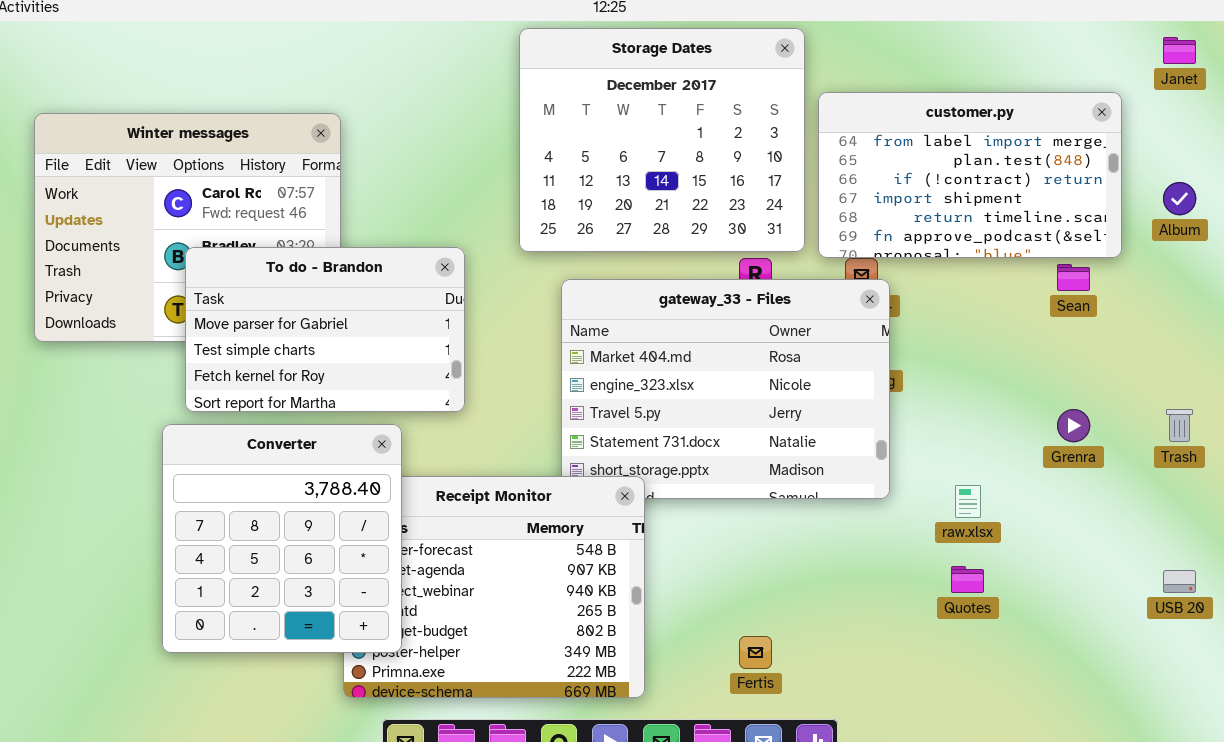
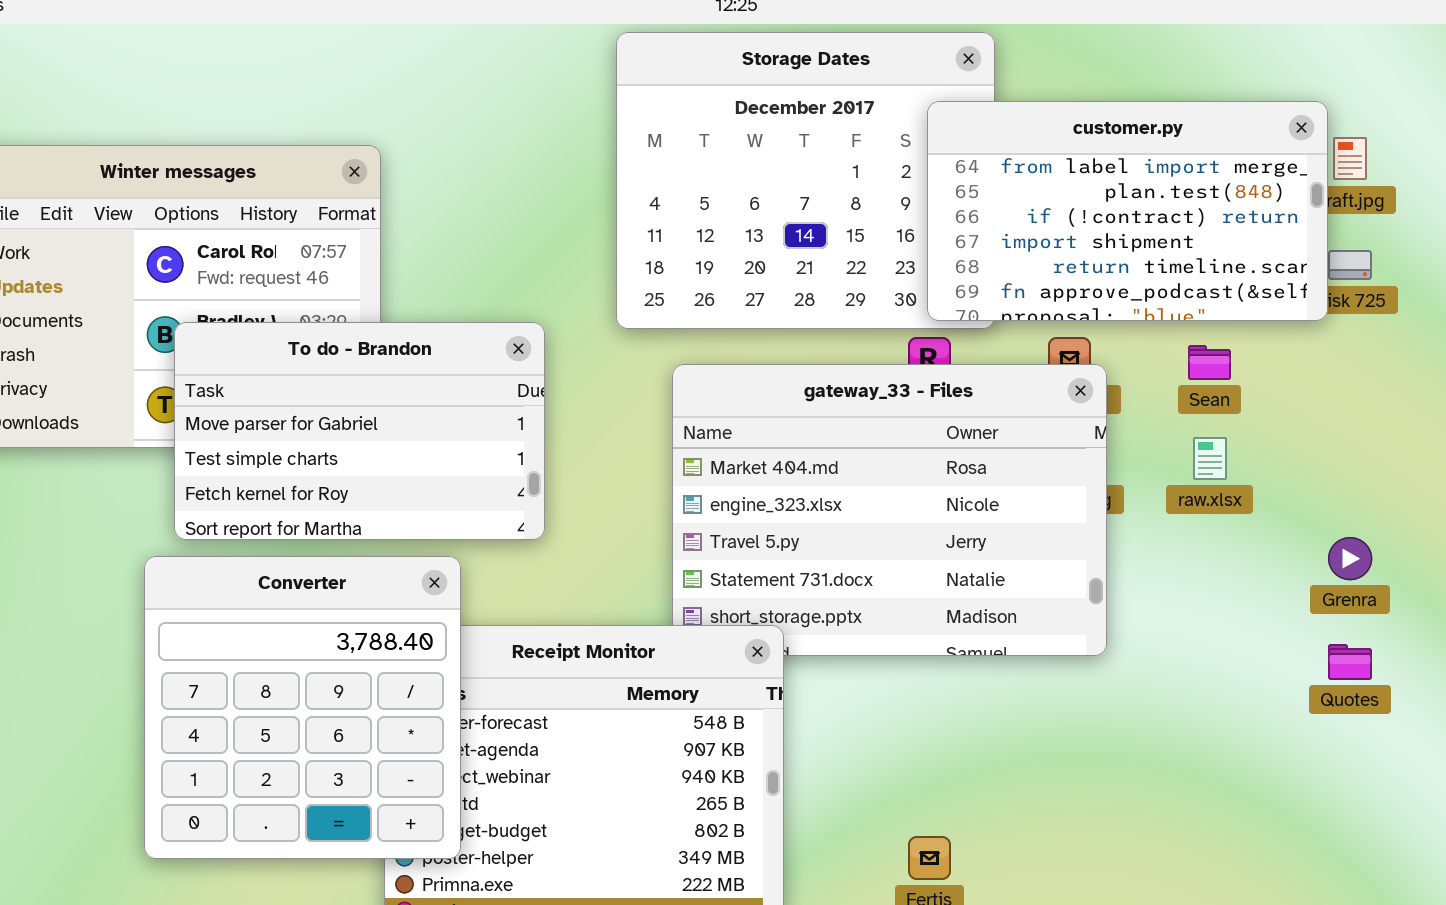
customer.py: [818,92,1122,258] -> [927,101,1328,321], moved
Sean: [1057,264,1090,291] -> [1188,345,1231,380], moved
raw.xlsx: [955,485,981,518] -> [1193,437,1227,480], moved
Quotes: [951,566,984,593] -> [1328,644,1372,680], moved

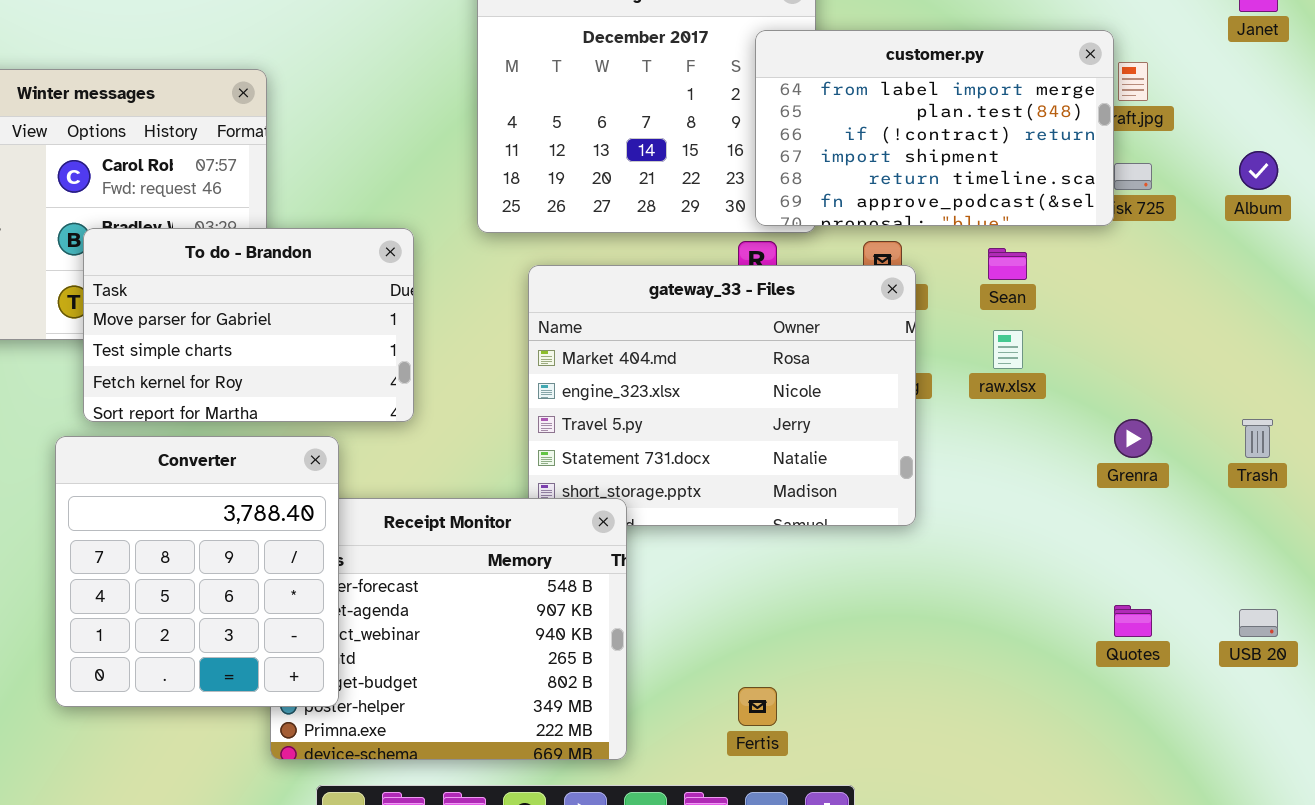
Quotes: [1328,644,1372,680] -> [1114,605,1152,637], moved

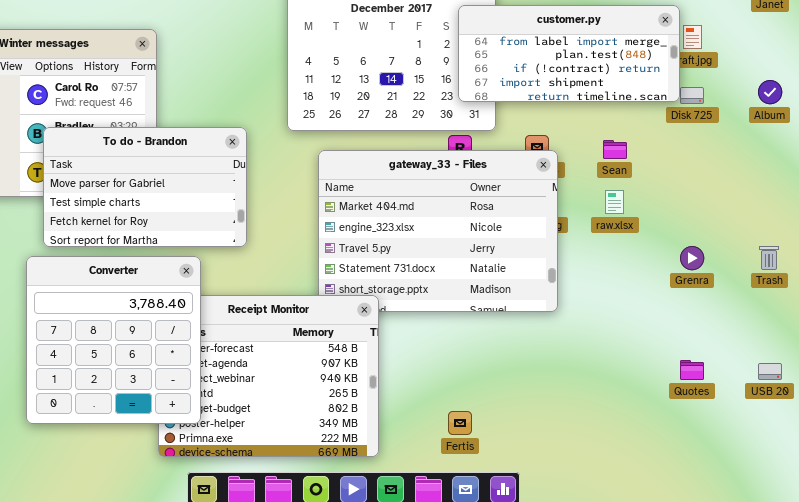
customer.py: [755,30,1114,226] -> [458,5,680,102], resized

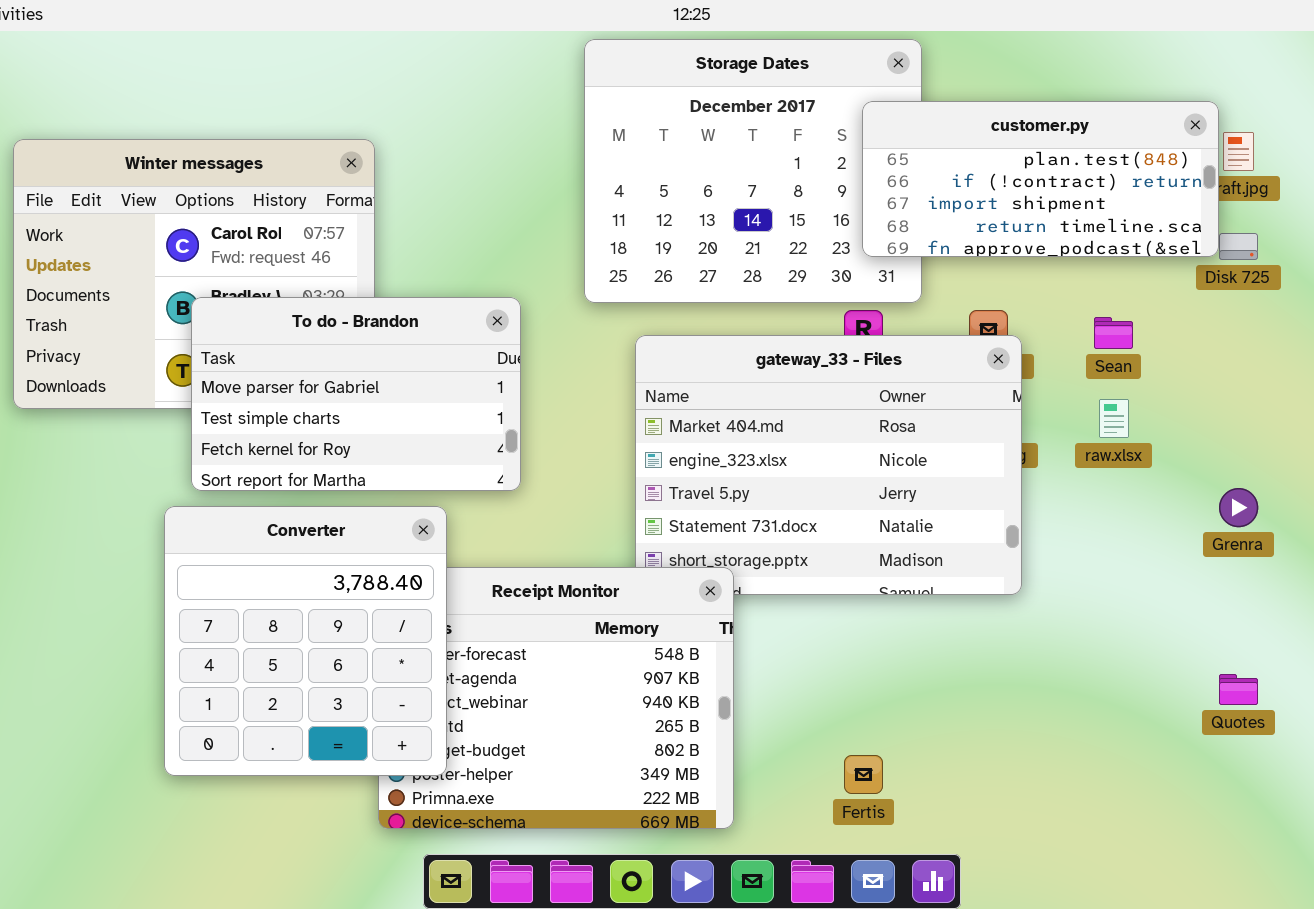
customer.py: [458,5,680,102] -> [862,101,1219,257], scrolled down 1 row

